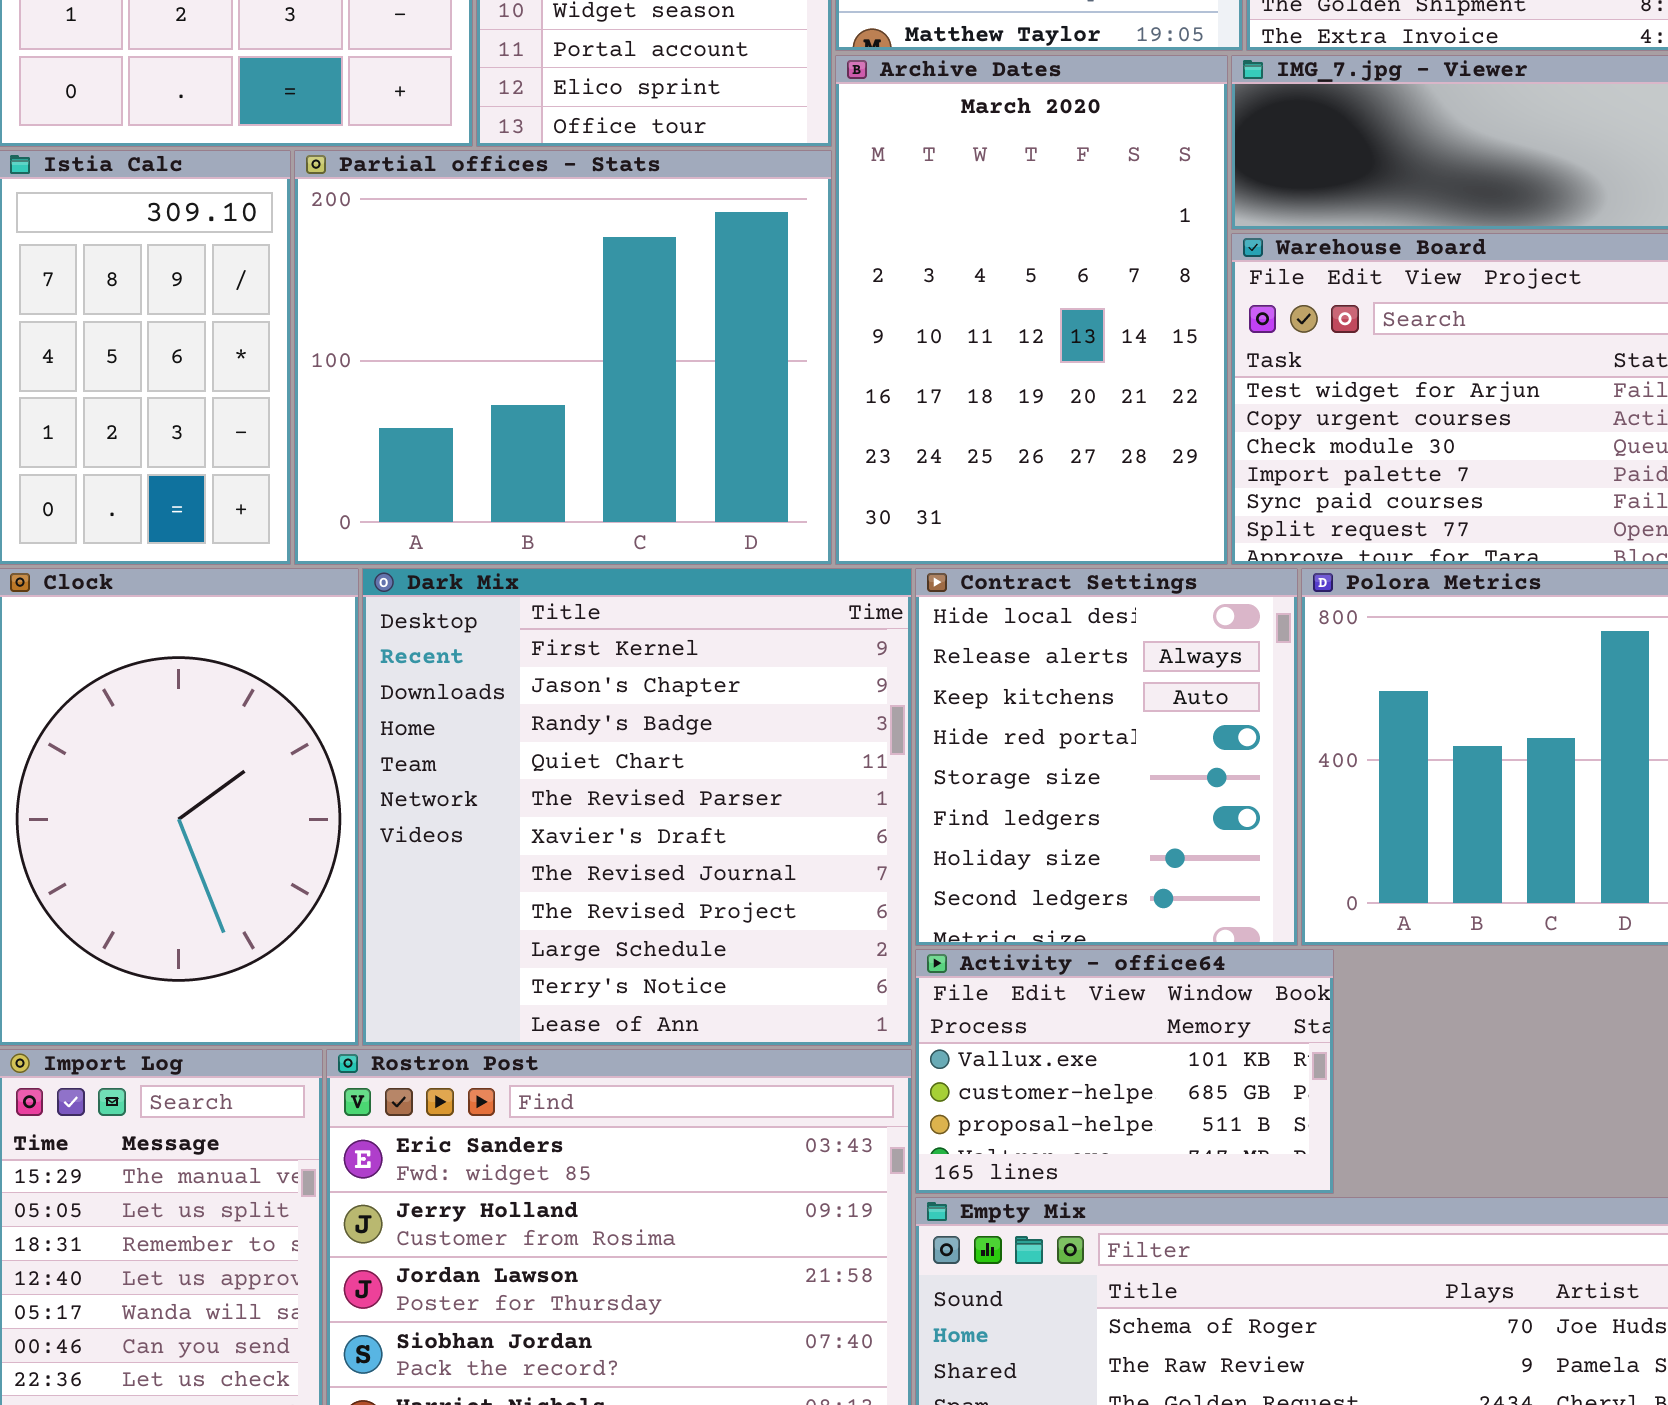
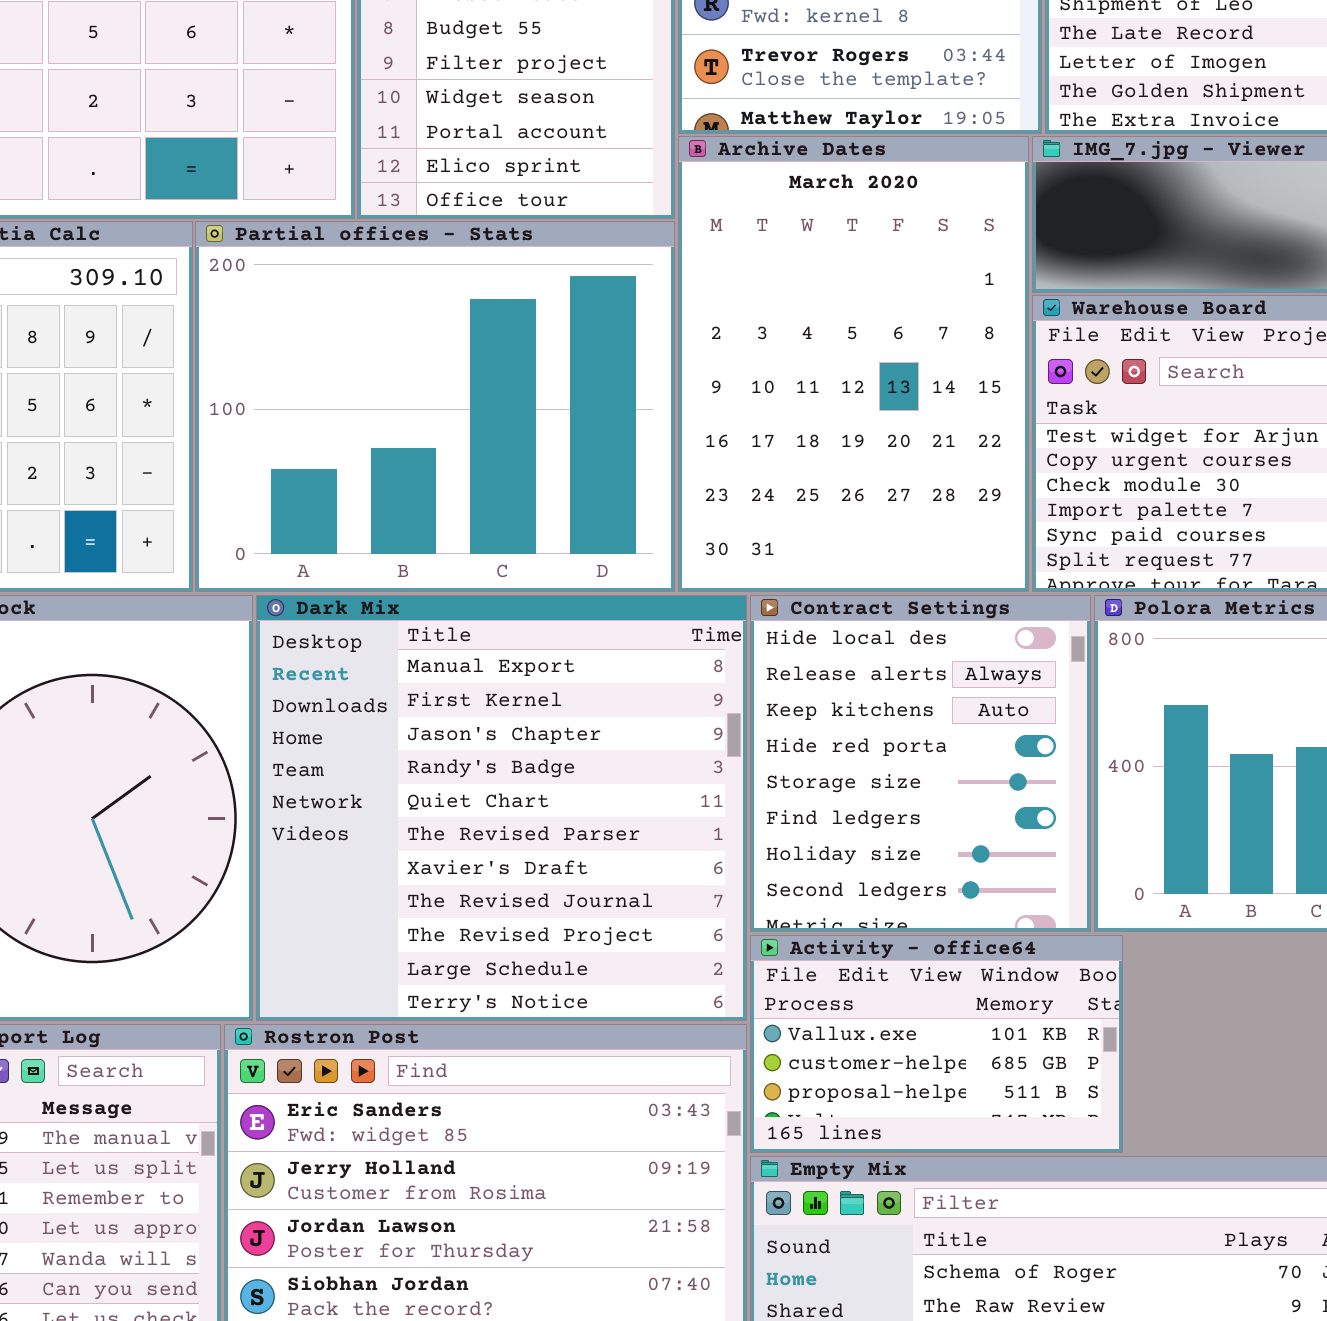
Dark Mix: [362,568,912,1046] -> [256,595,747,1021], scrolled up 1 row

